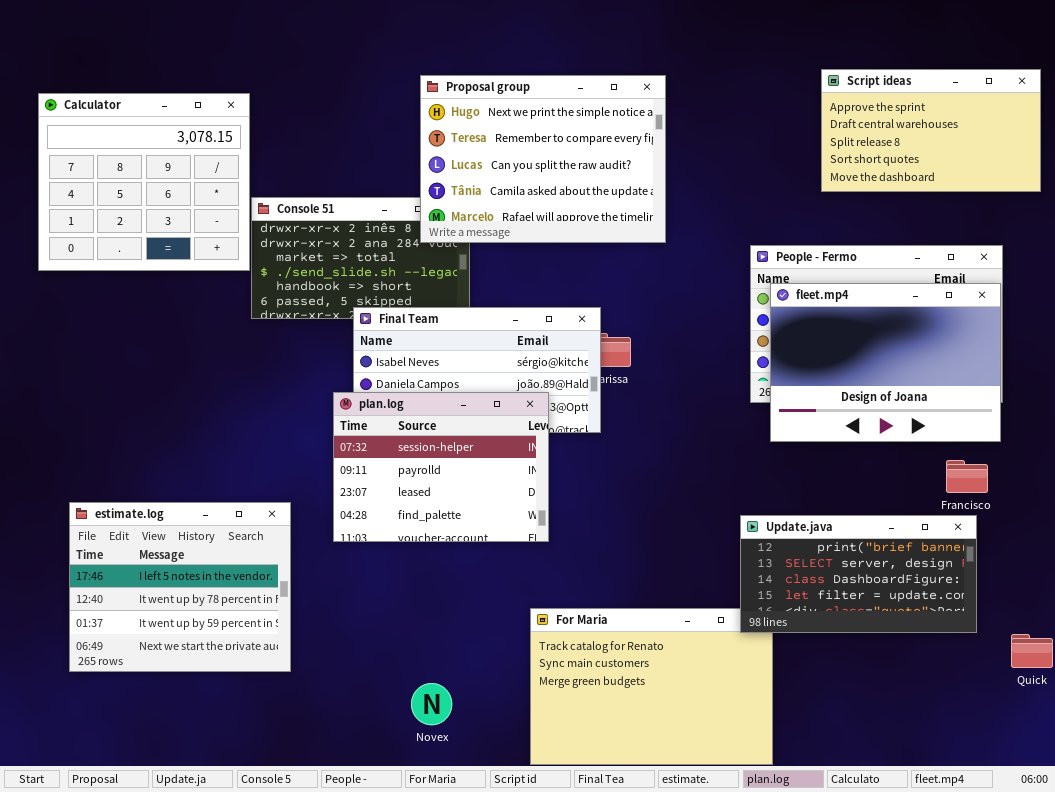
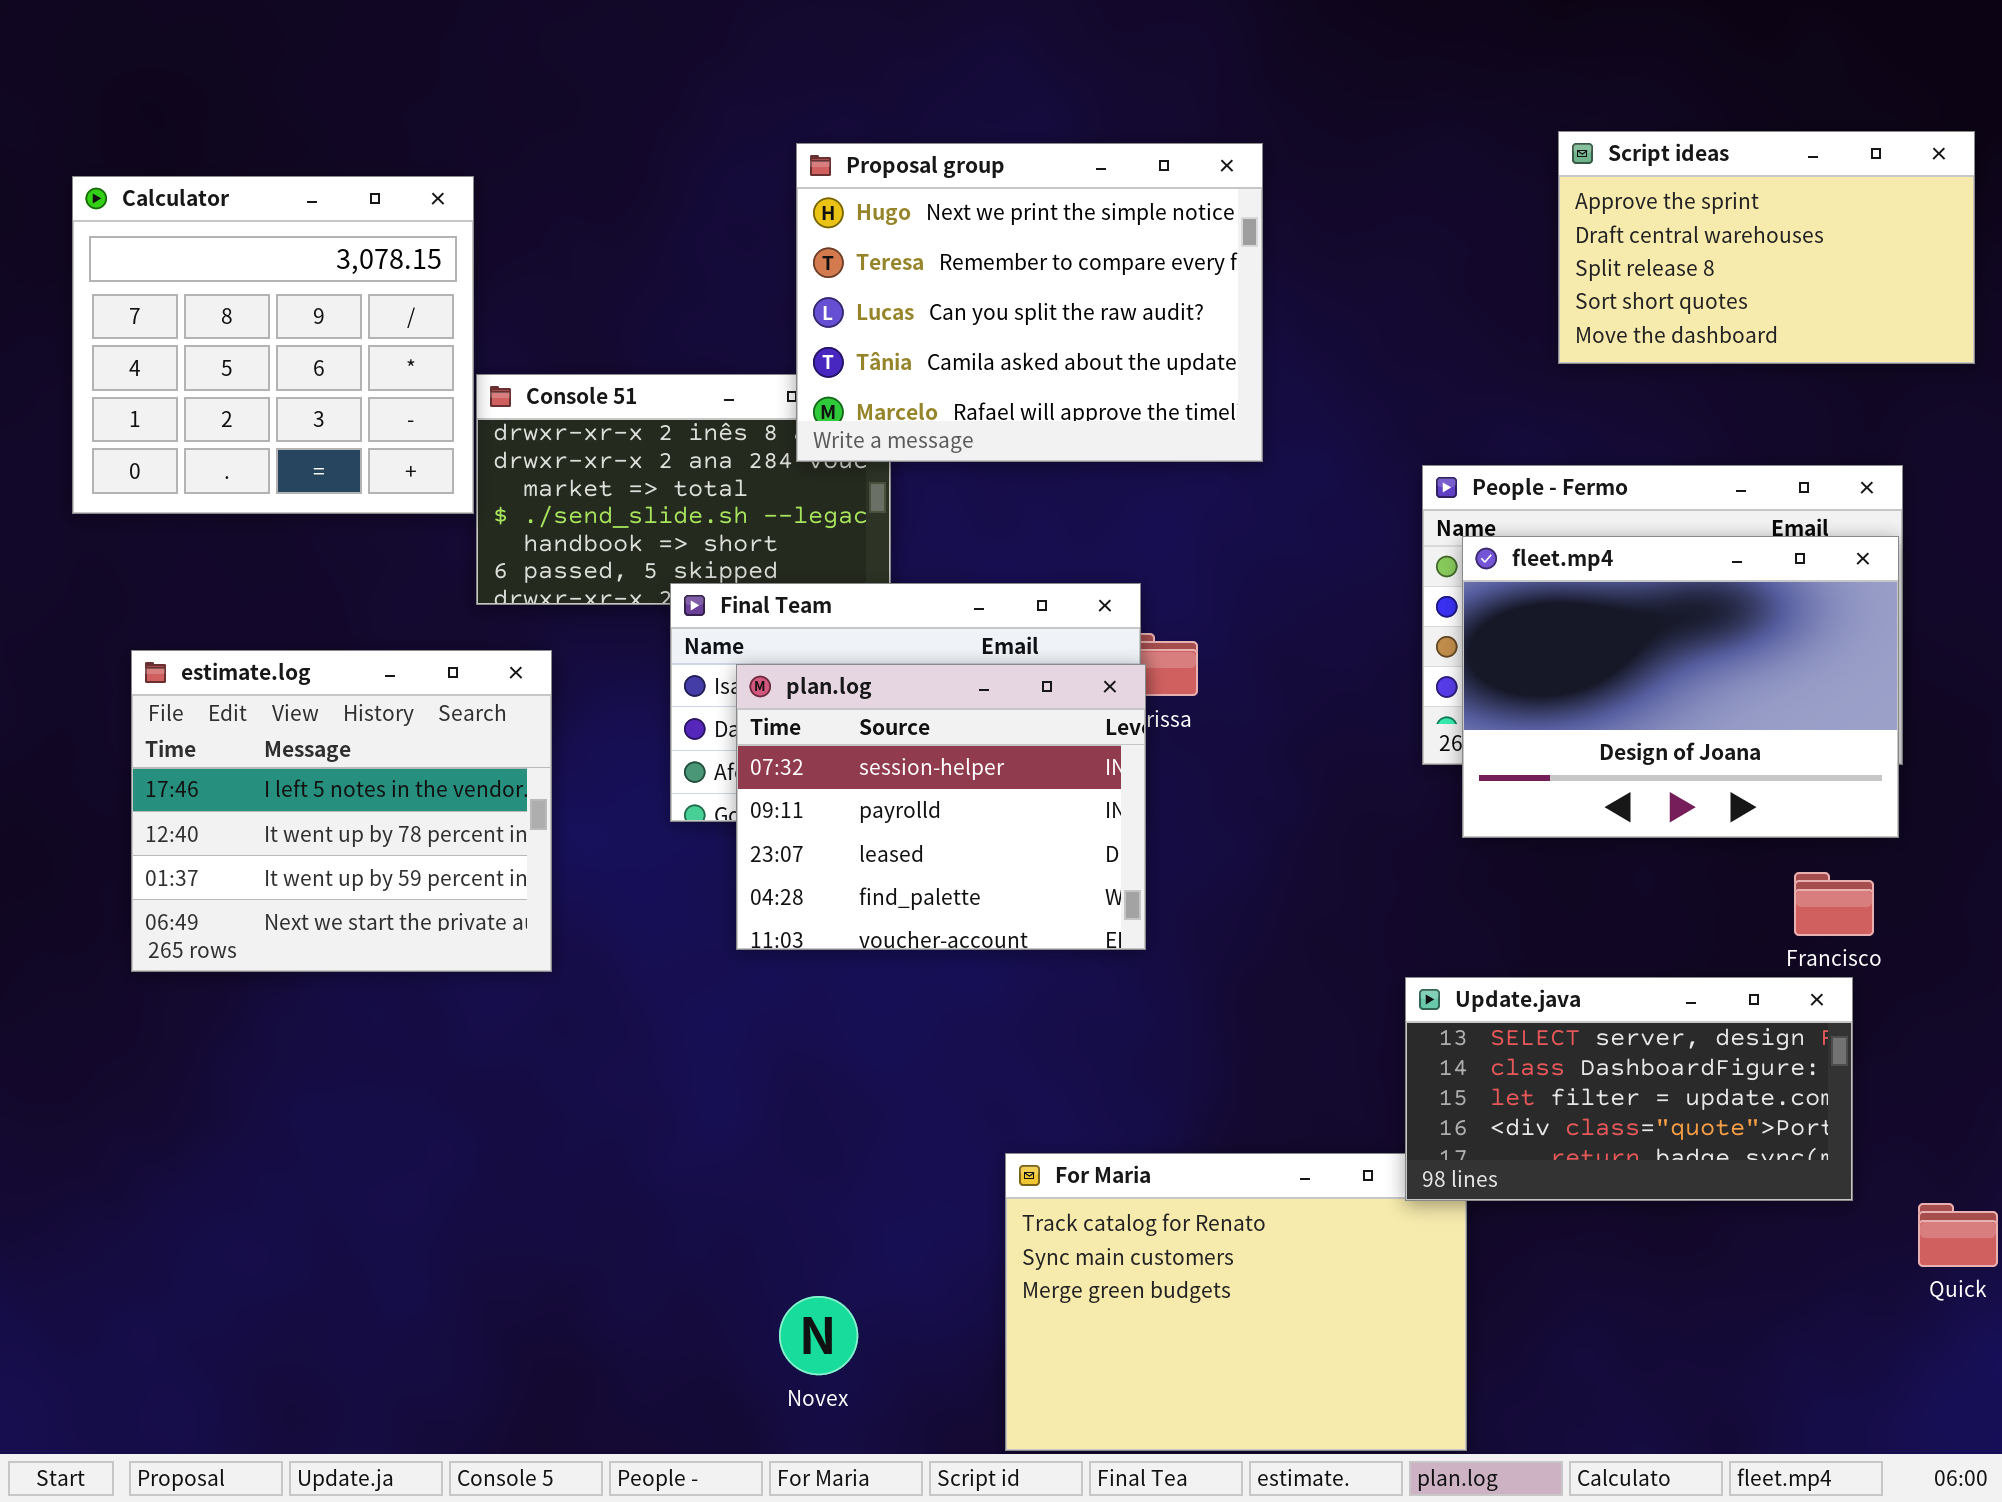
plan.log: [333,392,549,542] -> [736,664,1146,950], moved
estimate.log: [69,502,291,672] -> [131,650,552,972], moved
Update.java: [740,515,977,633] -> [1405,977,1853,1201], scrolled down 1 row

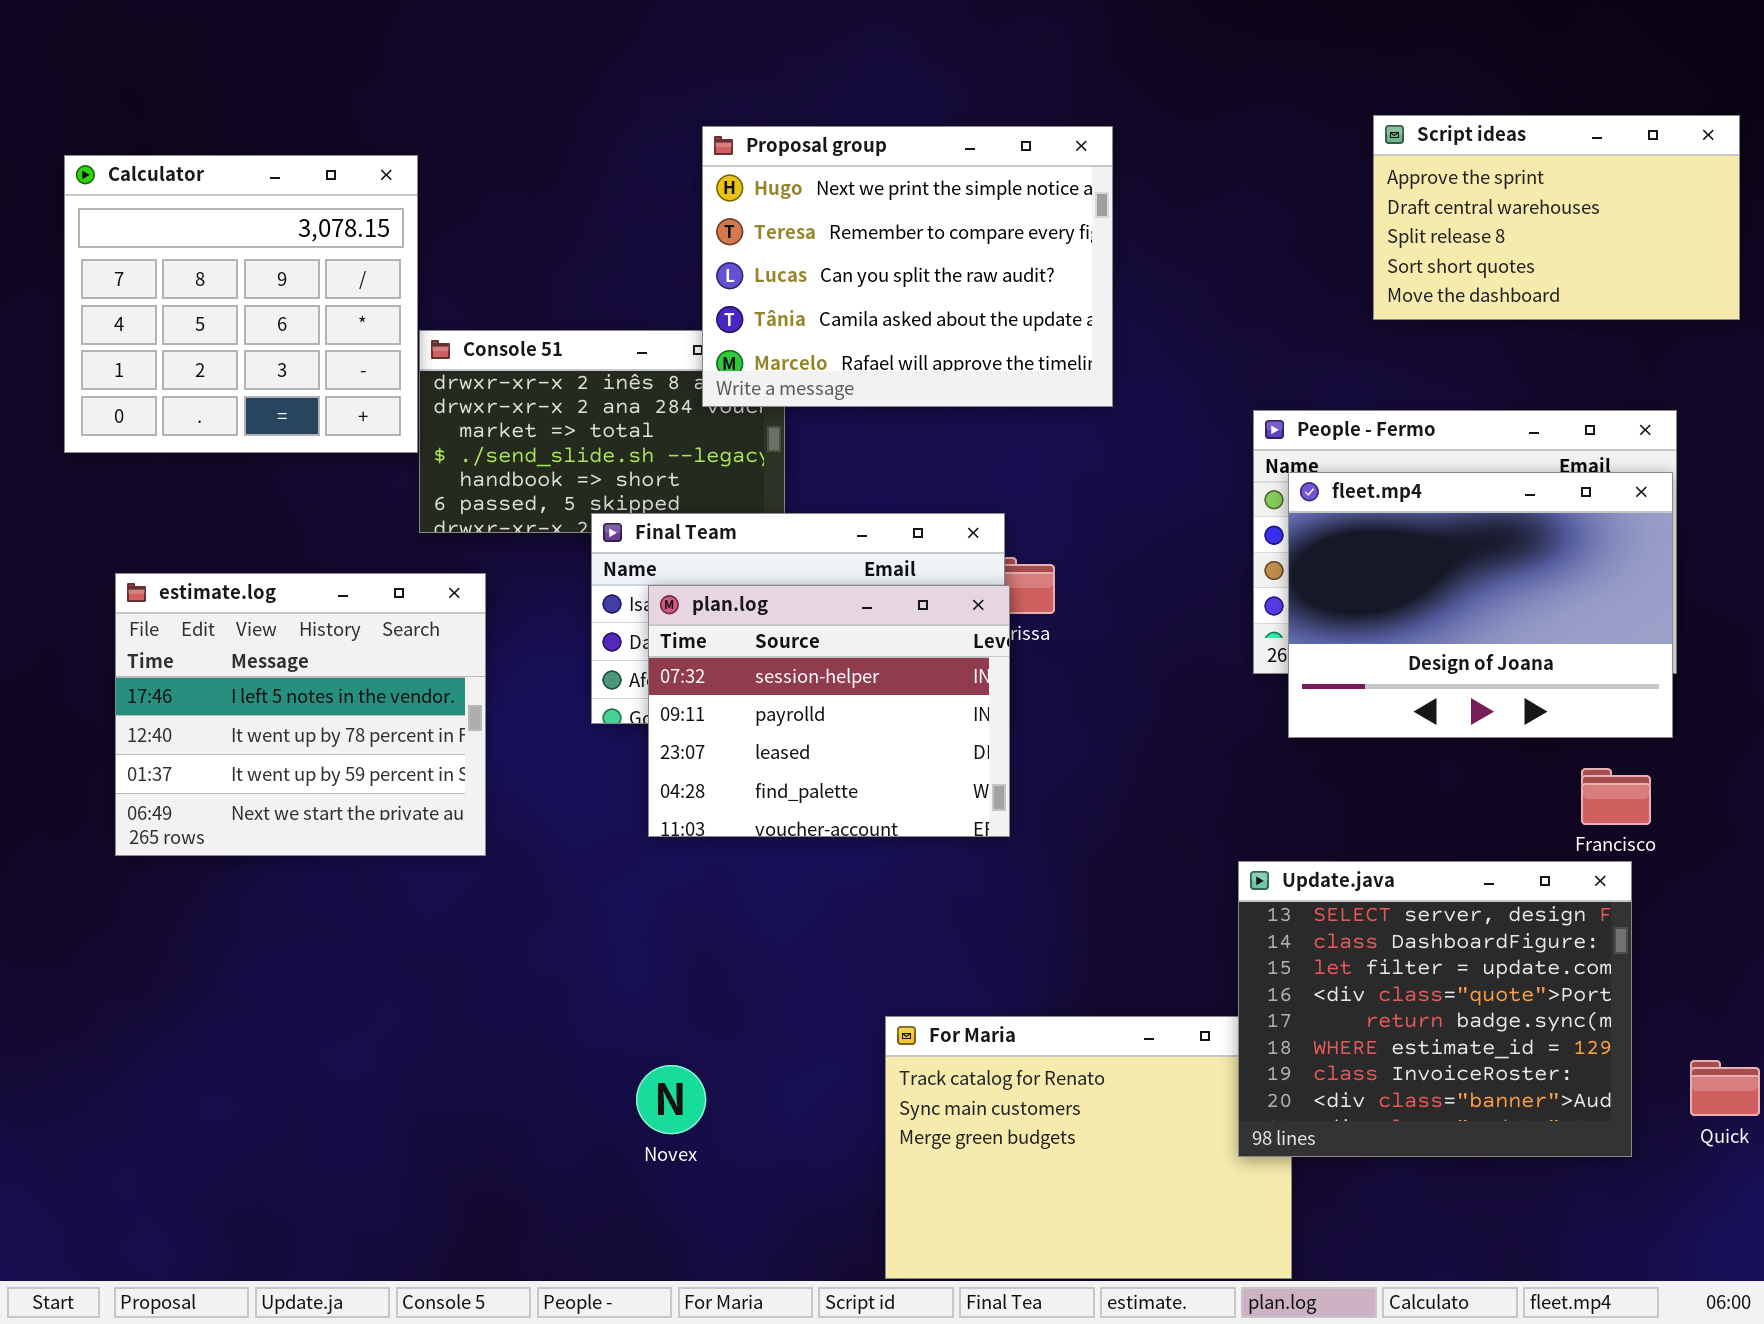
Update.java: [1405,977,1853,1201] -> [1238,861,1632,1157], resized
Novex: [779,1296,858,1375] -> [636,1065,706,1134], moved

